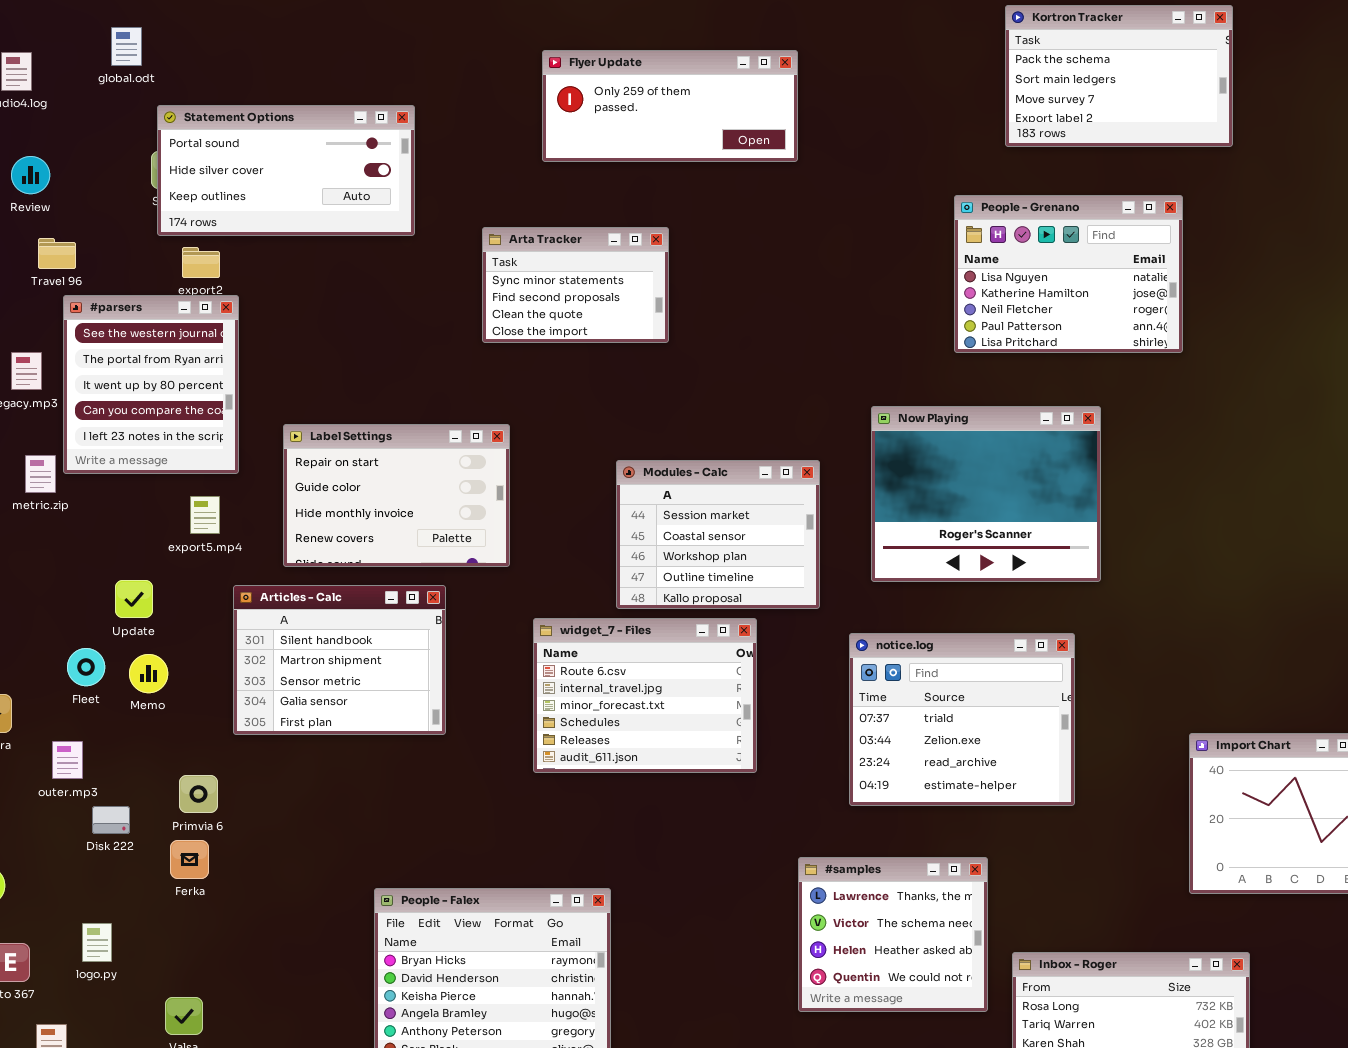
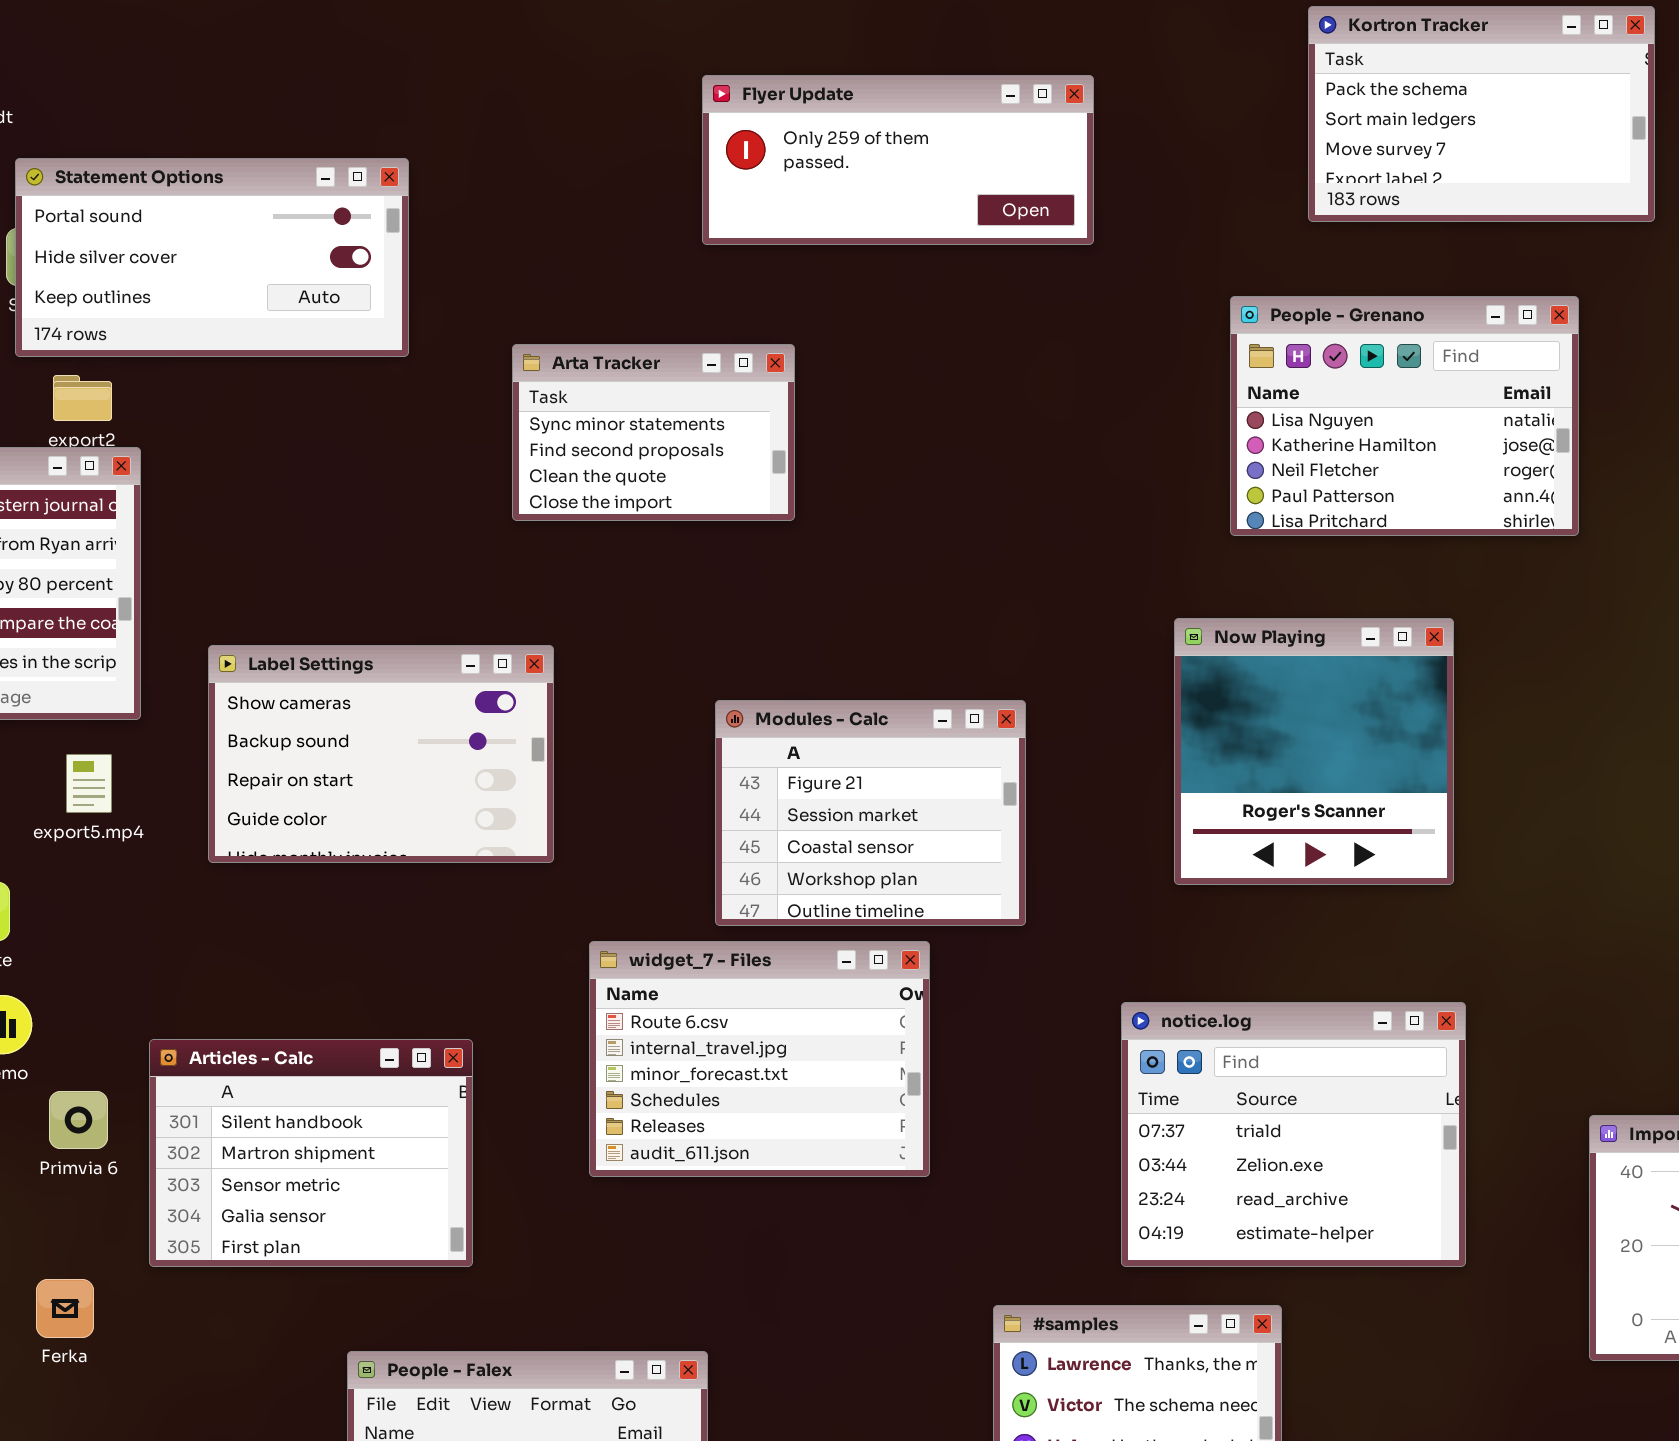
Flyer Update: [542,50,798,162] -> [702,75,1094,245], moved
Now Playing: [871,406,1101,582] -> [1174,618,1454,885], resized
Label Settings: [283,424,510,567] -> [208,645,554,863], scrolled up 2 rows
Modules - Calc: [616,460,820,609] -> [715,700,1026,926], scrolled up 1 row
Articles - Calc: [233,585,446,735] -> [149,1039,473,1267], moved
notice.log: [849,633,1075,806] -> [1121,1002,1466,1267], moved
Primvia 6: [179,775,218,813] -> [49,1091,108,1149], moved

